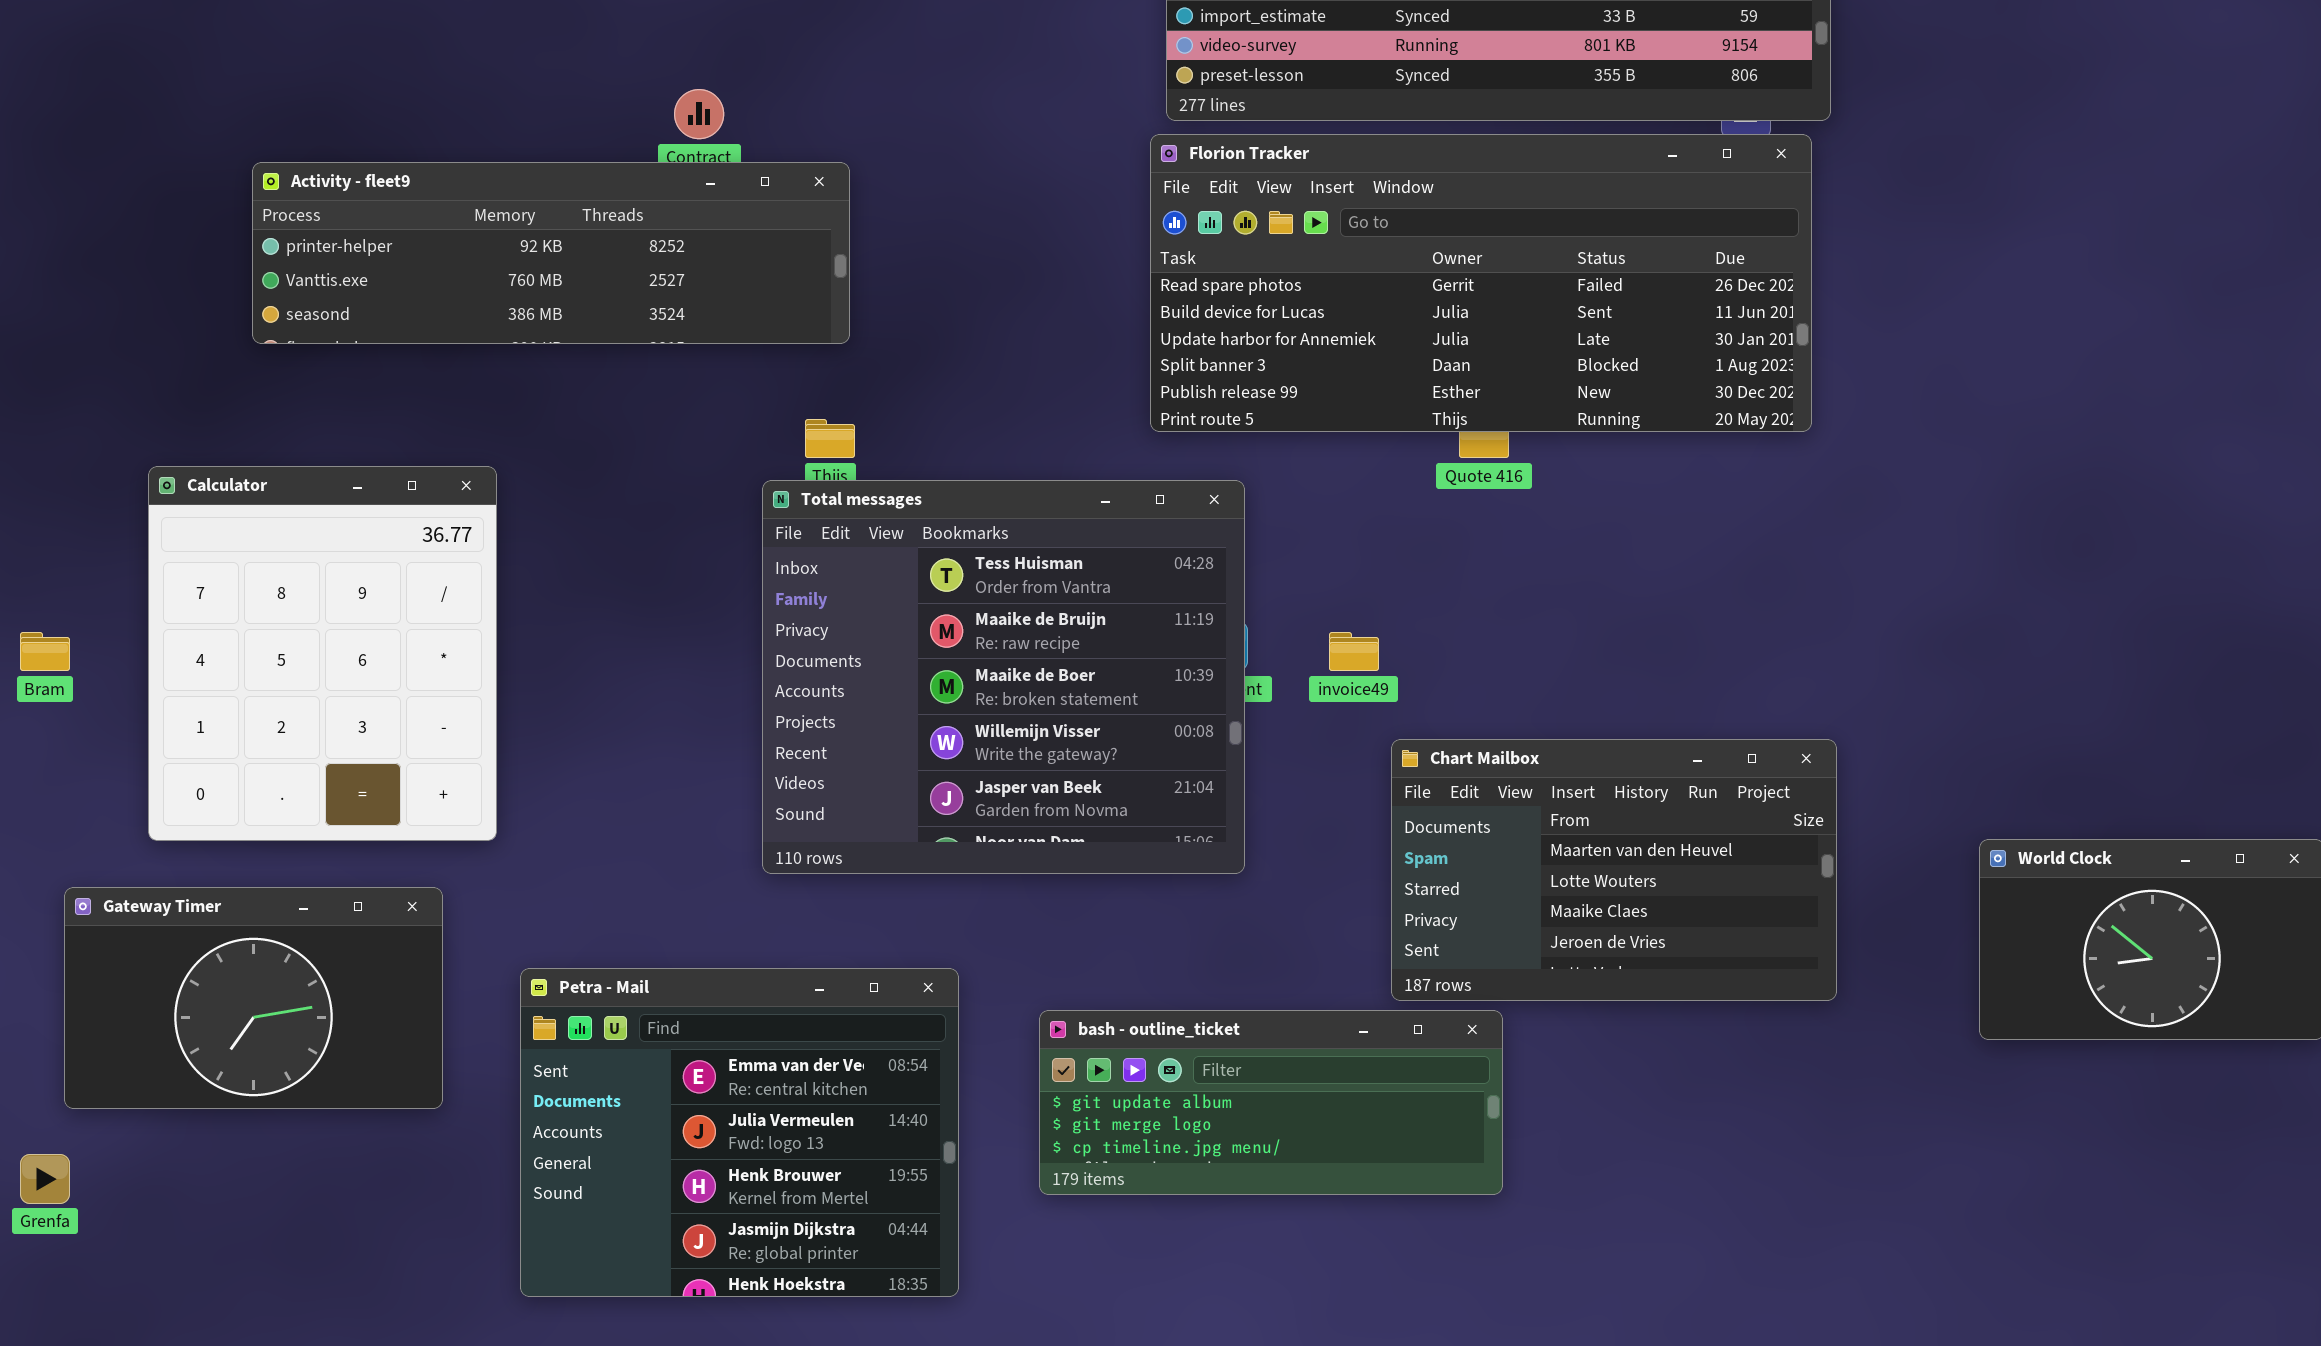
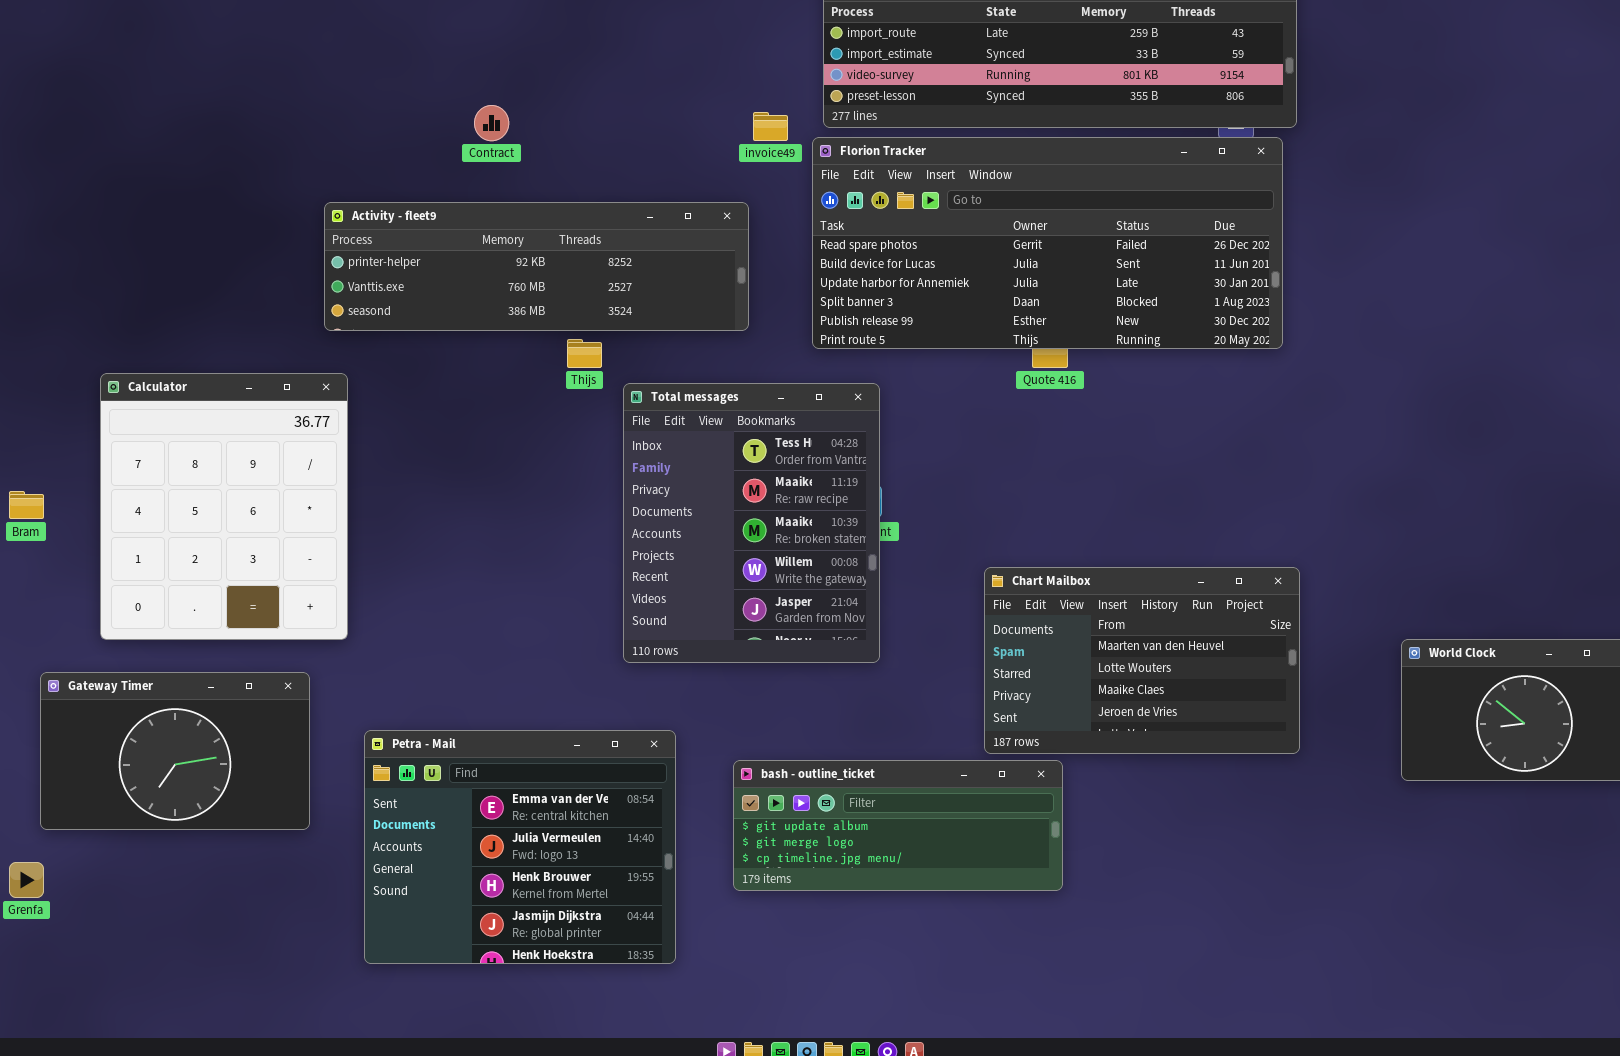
Activity - fleet9: [252,162,850,344] -> [324,202,749,331], moved
Total messages: [762,480,1245,874] -> [623,383,880,663], resized
invoice49: [1329,632,1379,671] -> [753,112,788,141], moved

